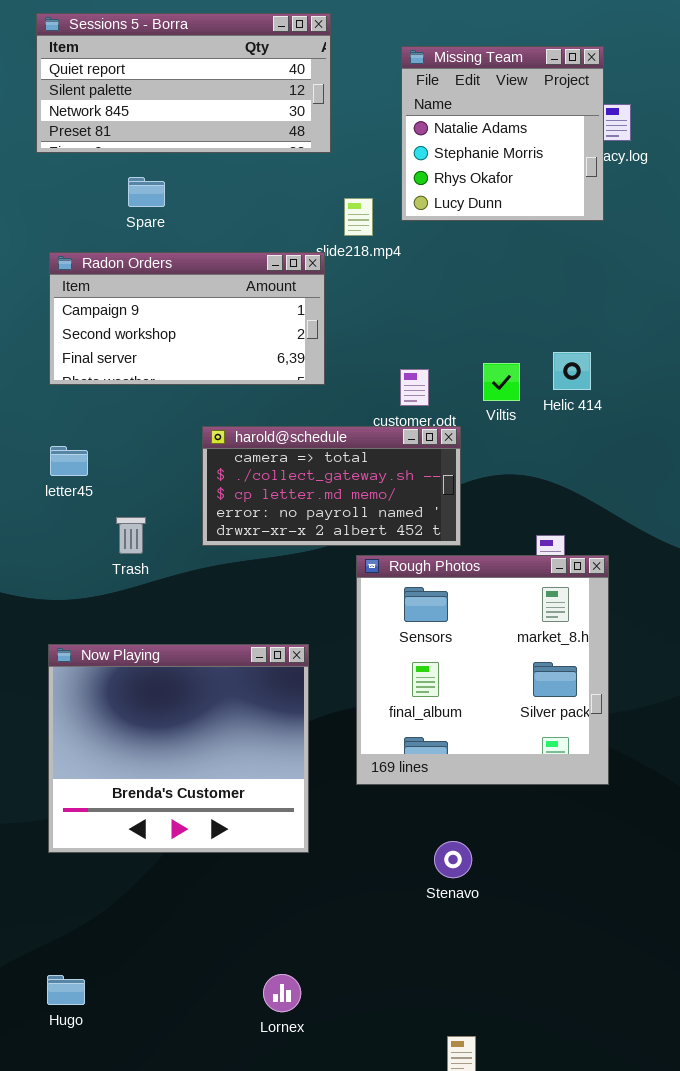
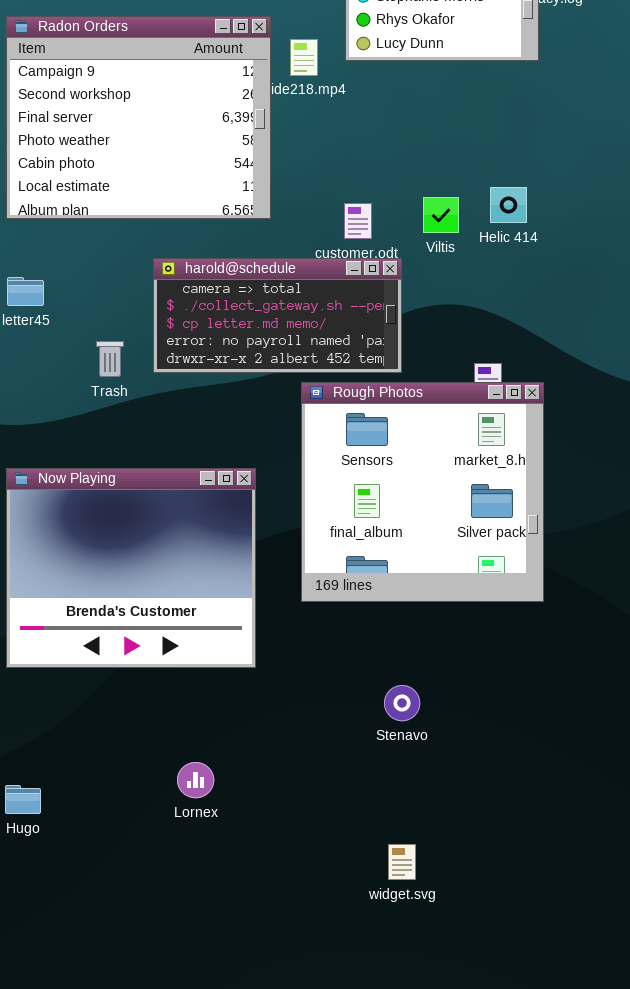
Radon Orders: [49,252,325,385] -> [6,16,271,219], resized
Trash: [116,517,146,554] -> [96,341,124,377], moved
Stenavo: [434,841,472,878] -> [384,685,420,721], moved
Lornex: [263,974,301,1012] -> [177,762,214,798], moved

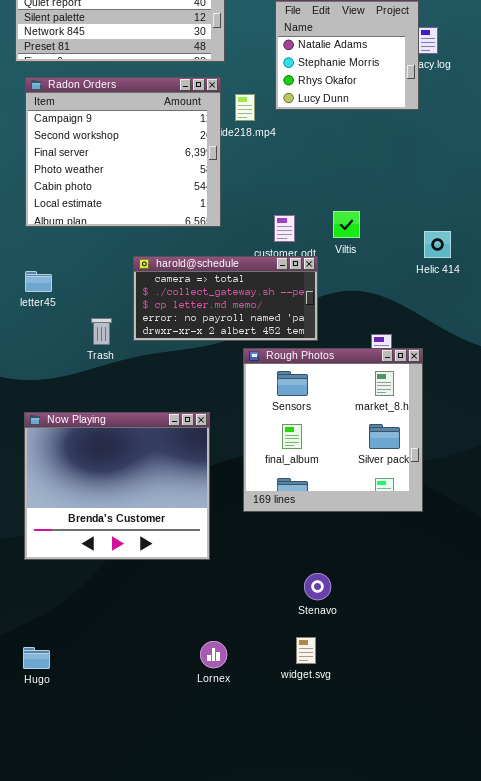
Helic 414: [490,187,527,223] -> [424,231,451,258], moved
Lornex: [177,762,214,798] -> [200,641,227,668], moved
widget.svg: [388,844,416,880] -> [296,637,316,664], moved

